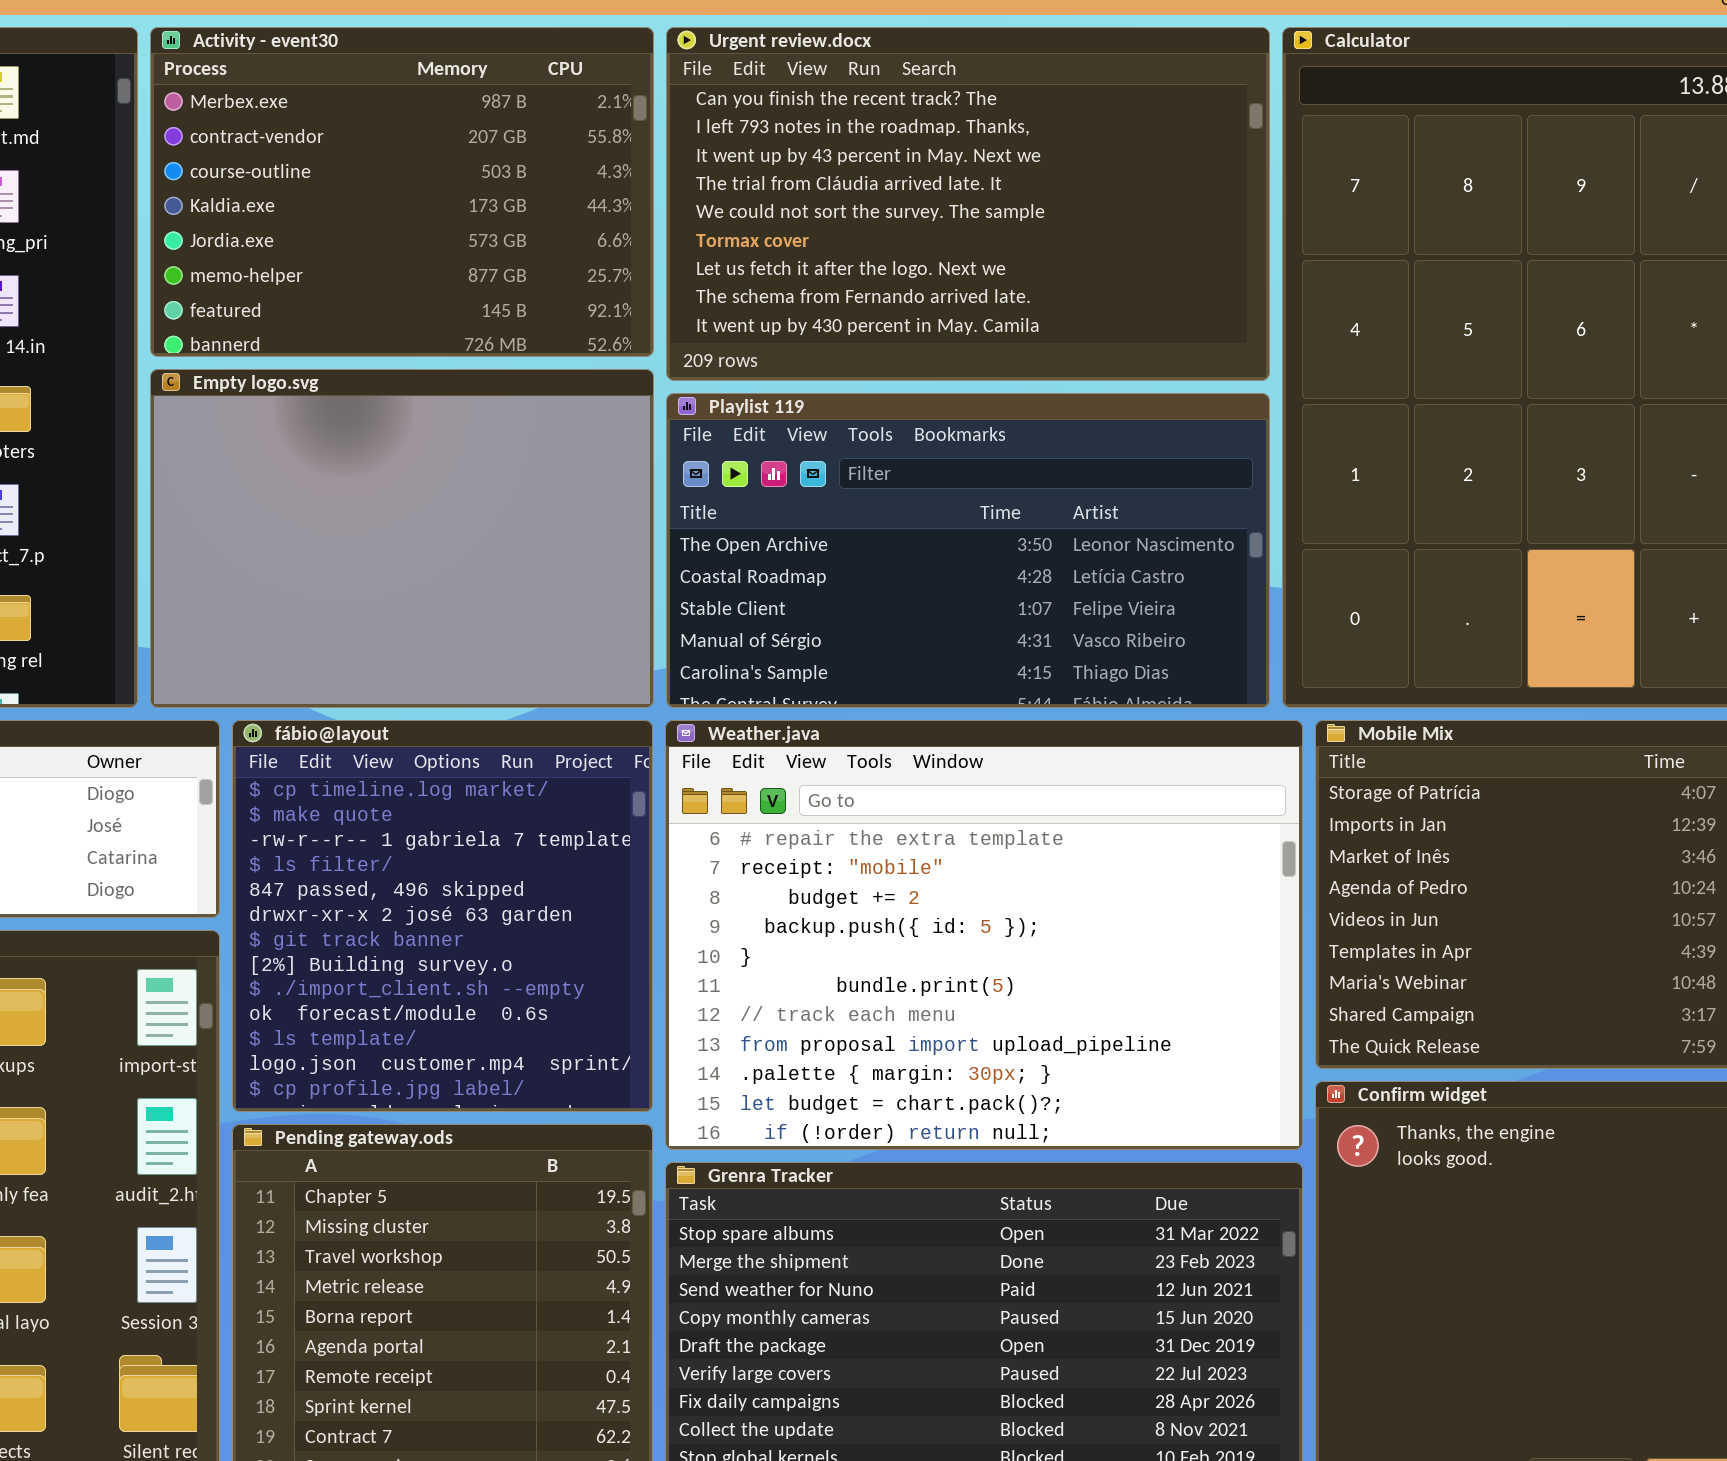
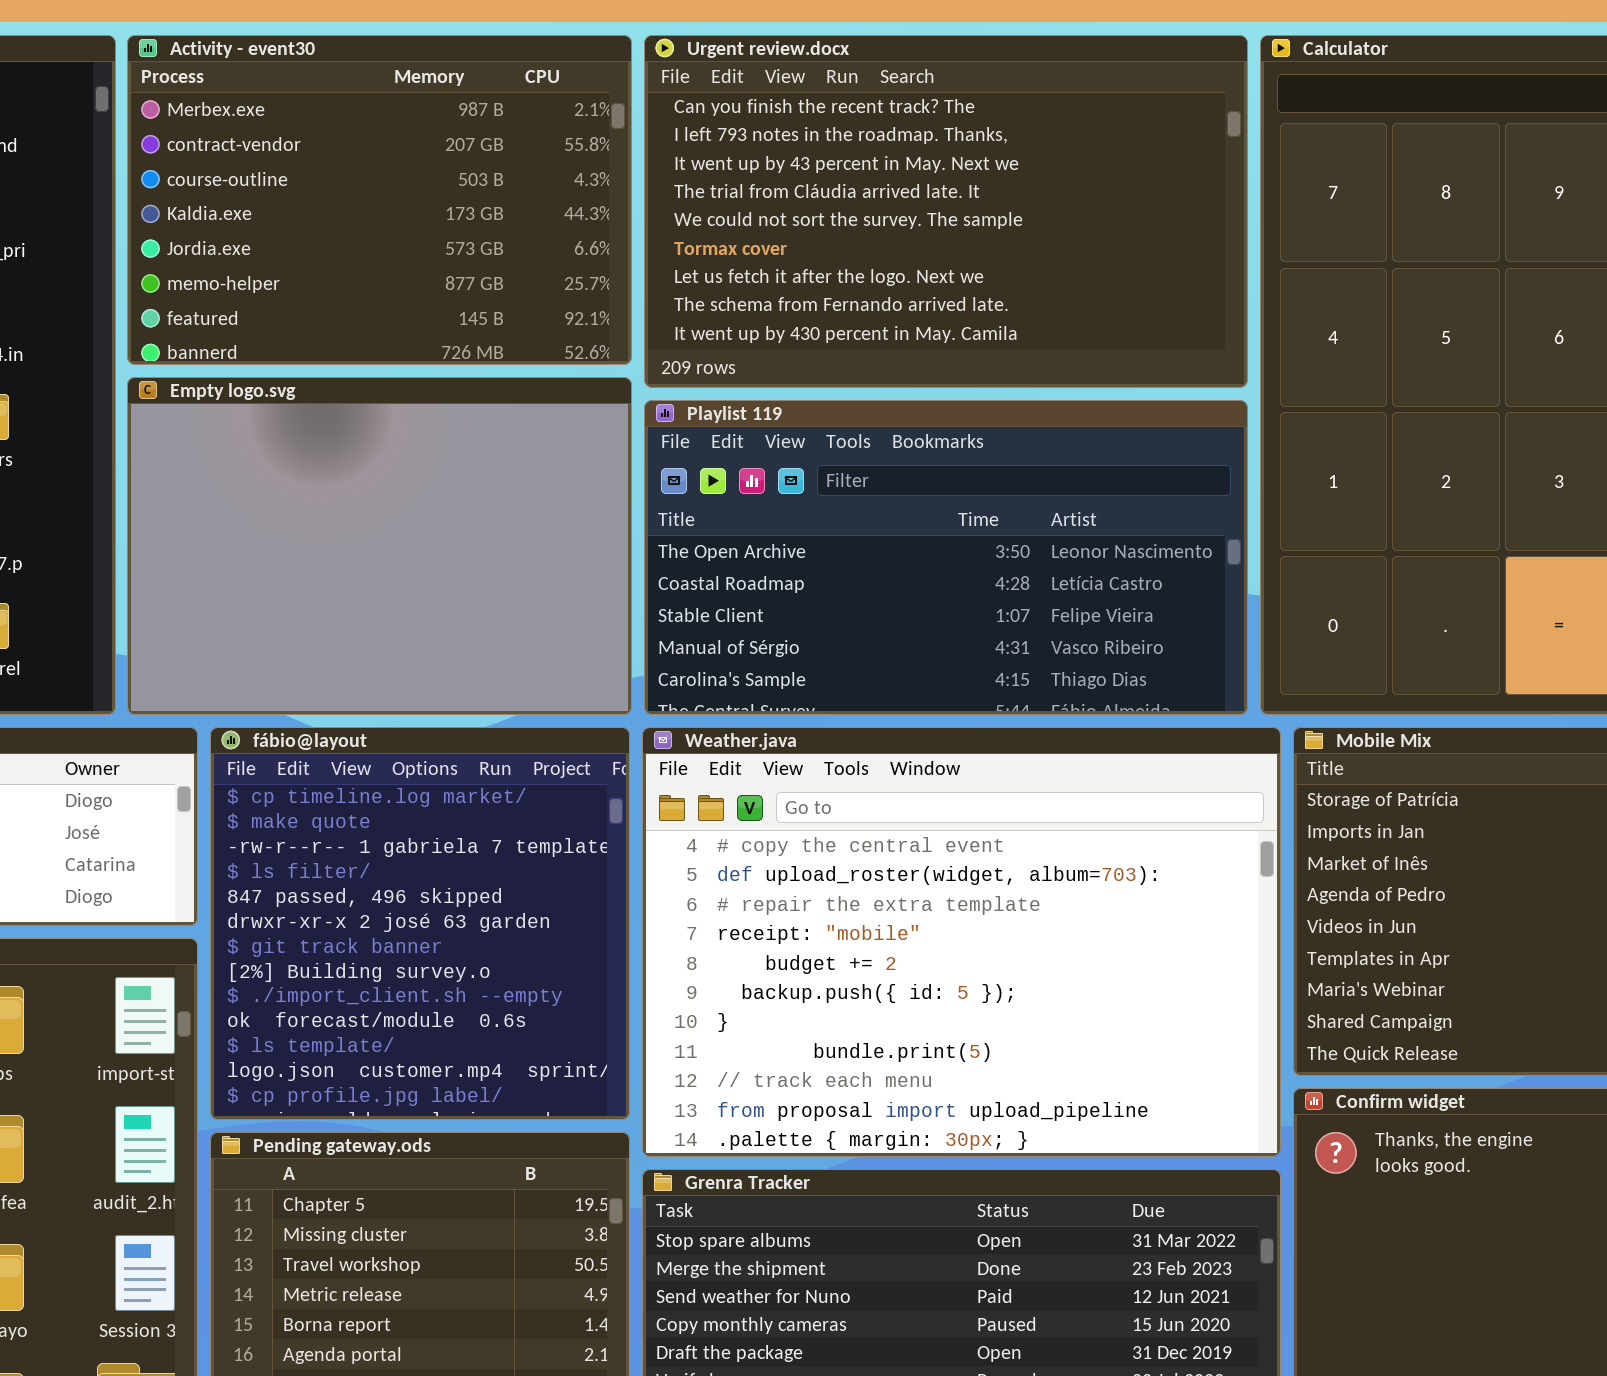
Weather.java: [665,720,1303,1150] -> [642,727,1281,1157], scrolled up 2 rows

